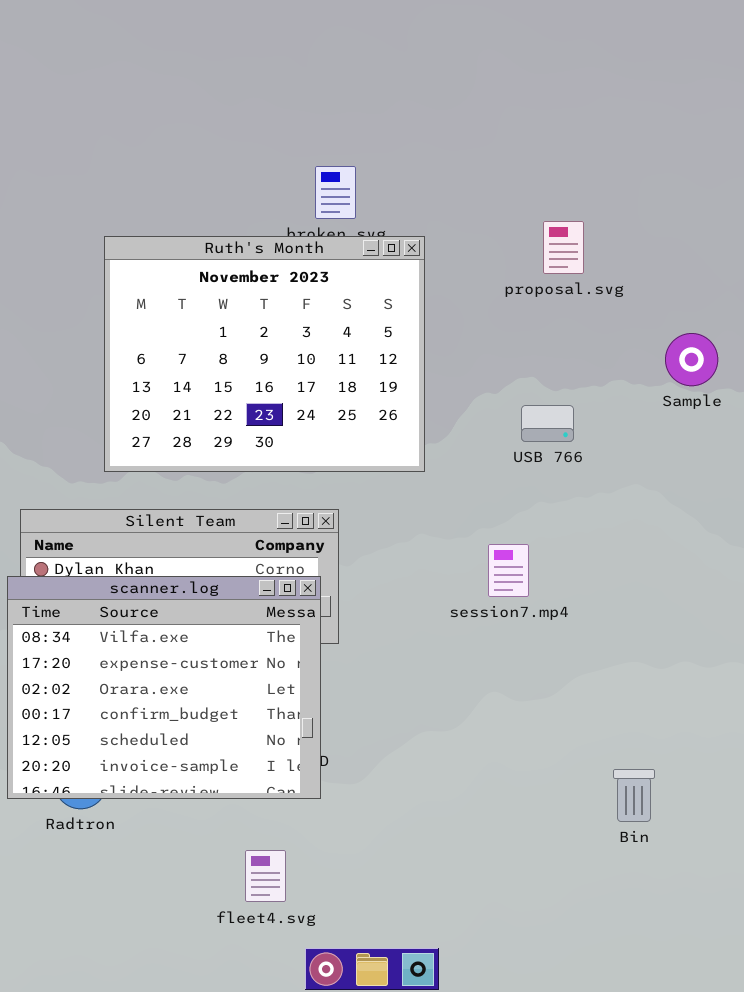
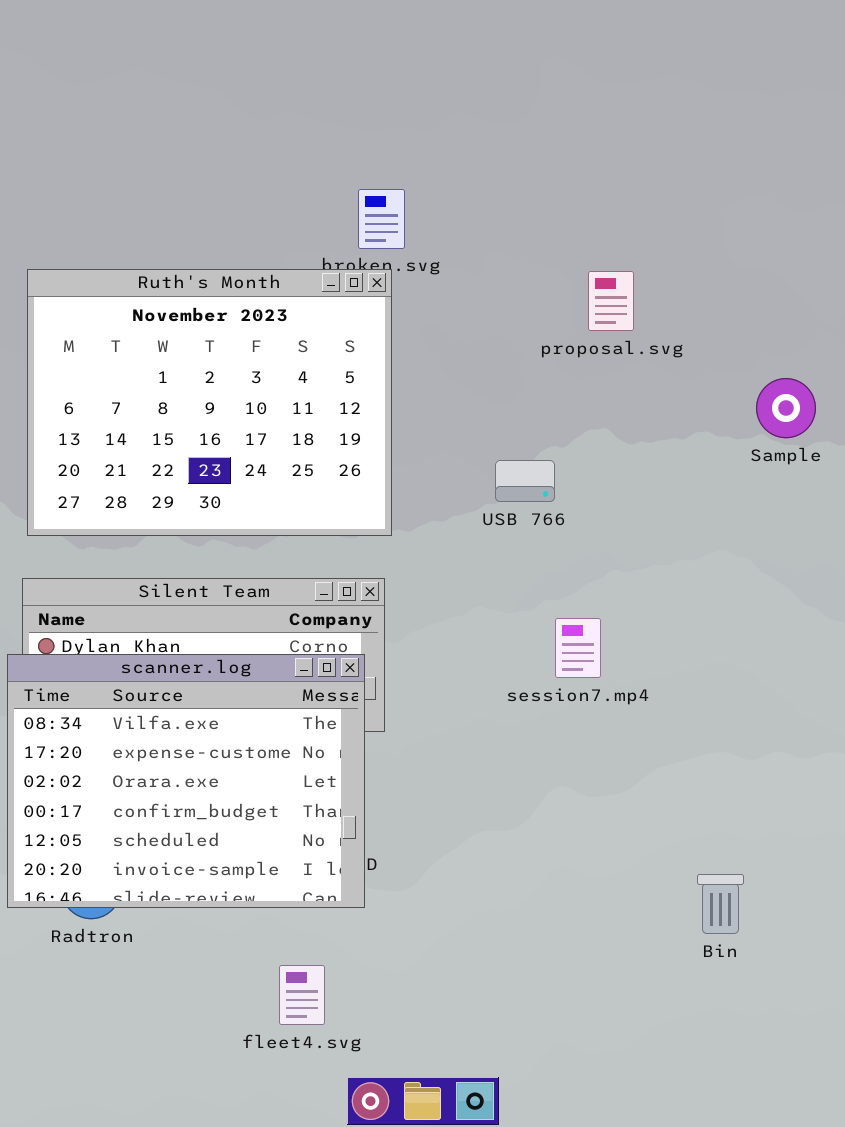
proposal.svg: [543,221,584,274] -> [588,271,634,331], moved
Ruth's Month: [104,236,425,472] -> [27,269,392,536], moved
USB 766: [521,405,574,442] -> [495,460,555,502], moved

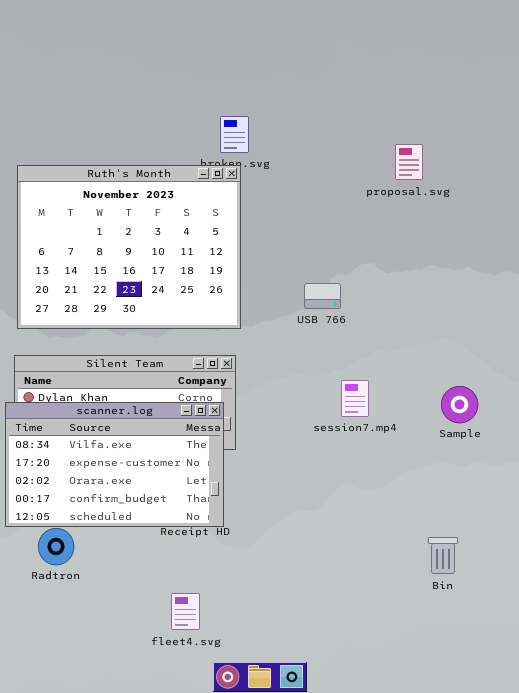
proposal.svg: [588,271,634,331] -> [395,144,423,180], moved
Sample: [756,378,816,438] -> [441,386,478,423], moved
scanner.log: [7,654,365,908] -> [5,402,224,527], resized

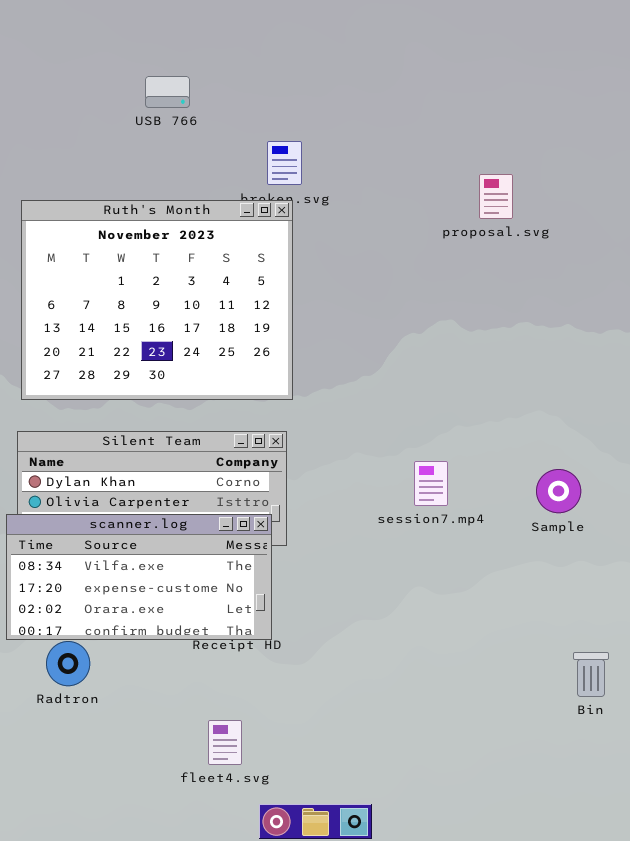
USB 766: [304,283,341,309] -> [145,76,190,108], moved
scanner.log: [5,402,224,527] -> [6,514,272,640], resized
Bin: [428,537,458,574] -> [573,652,609,697], moved

